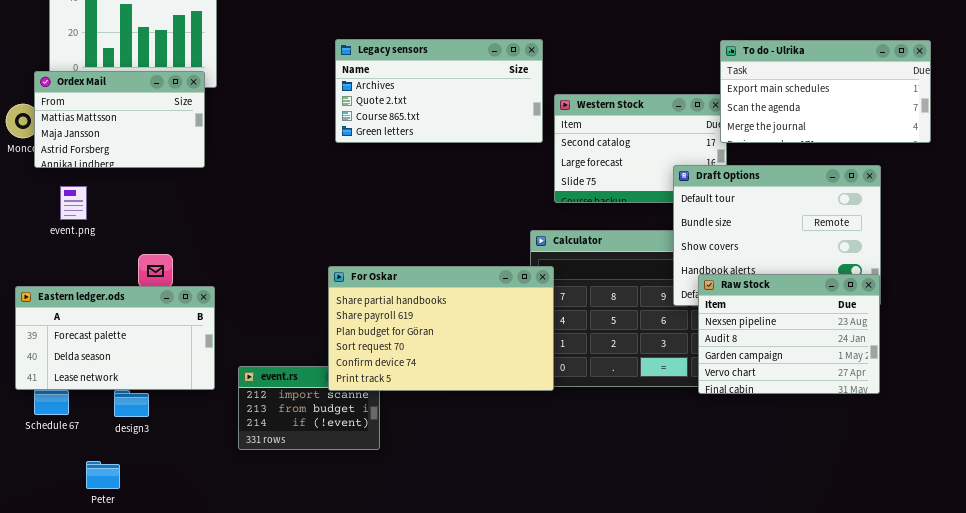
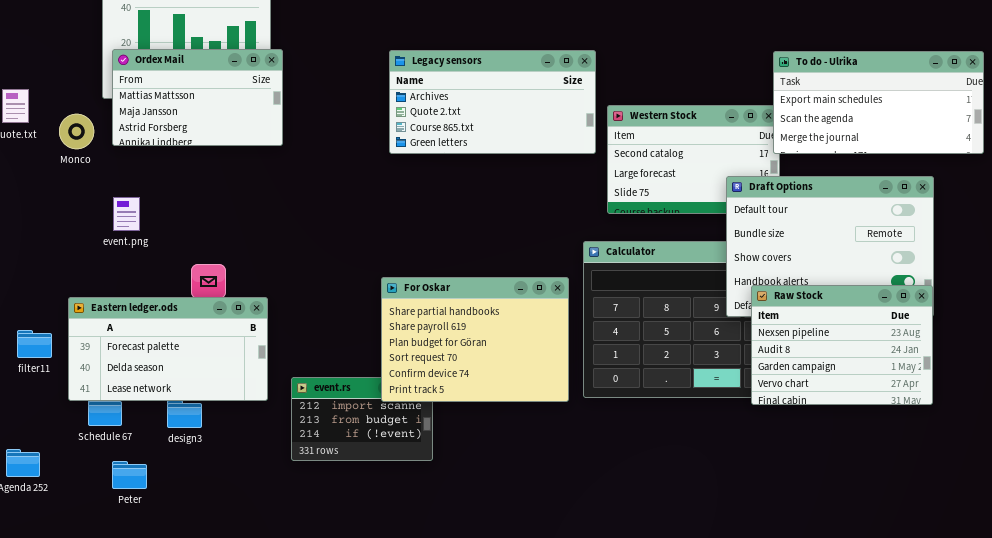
Ordex Mail: [34,71,205,168] -> [112,49,283,146], moved
For Oskar: [328,266,554,391] -> [381,277,569,402], resized
Peter: [86,461,120,489] -> [112,461,147,489], moved

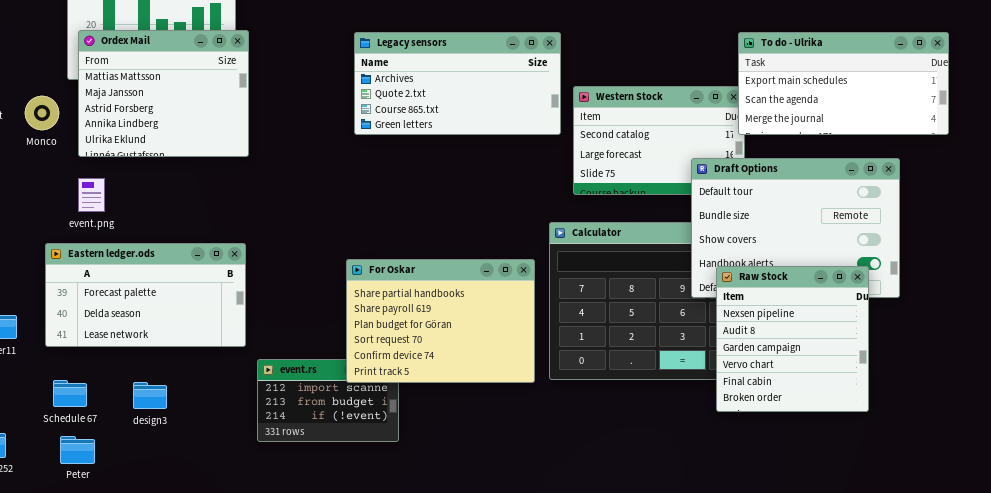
Ordex Mail: [112,49,283,146] -> [78,30,249,157], resized
Raw Stock: [751,285,933,405] -> [716,266,869,412], resized
Eastern ledger.ods: [68,297,268,401] -> [45,243,246,347], moved
Peter: [112,461,147,489] -> [60,436,95,464], moved

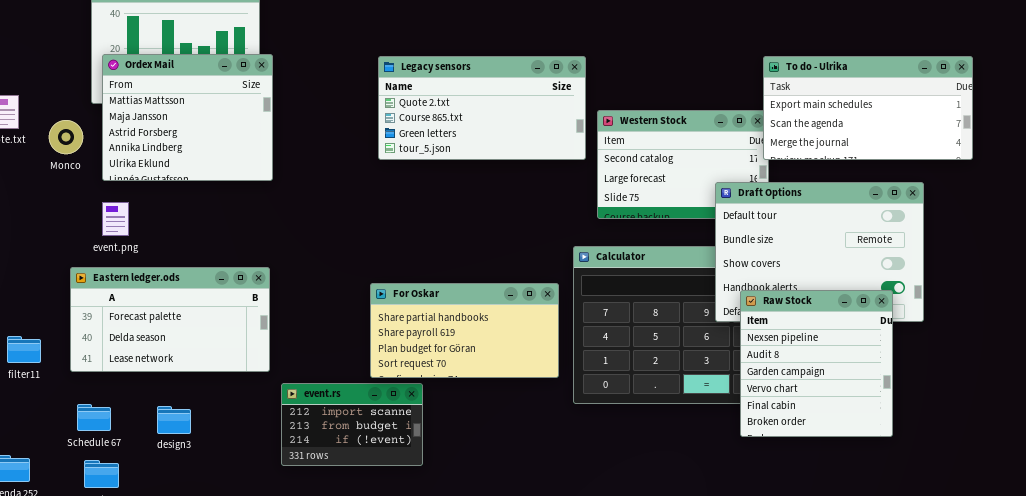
Legacy sensors: [354,32,561,135] -> [378,56,586,160], scrolled down 1 row
For Oskar: [346,259,535,383] -> [370,283,559,378], resized

